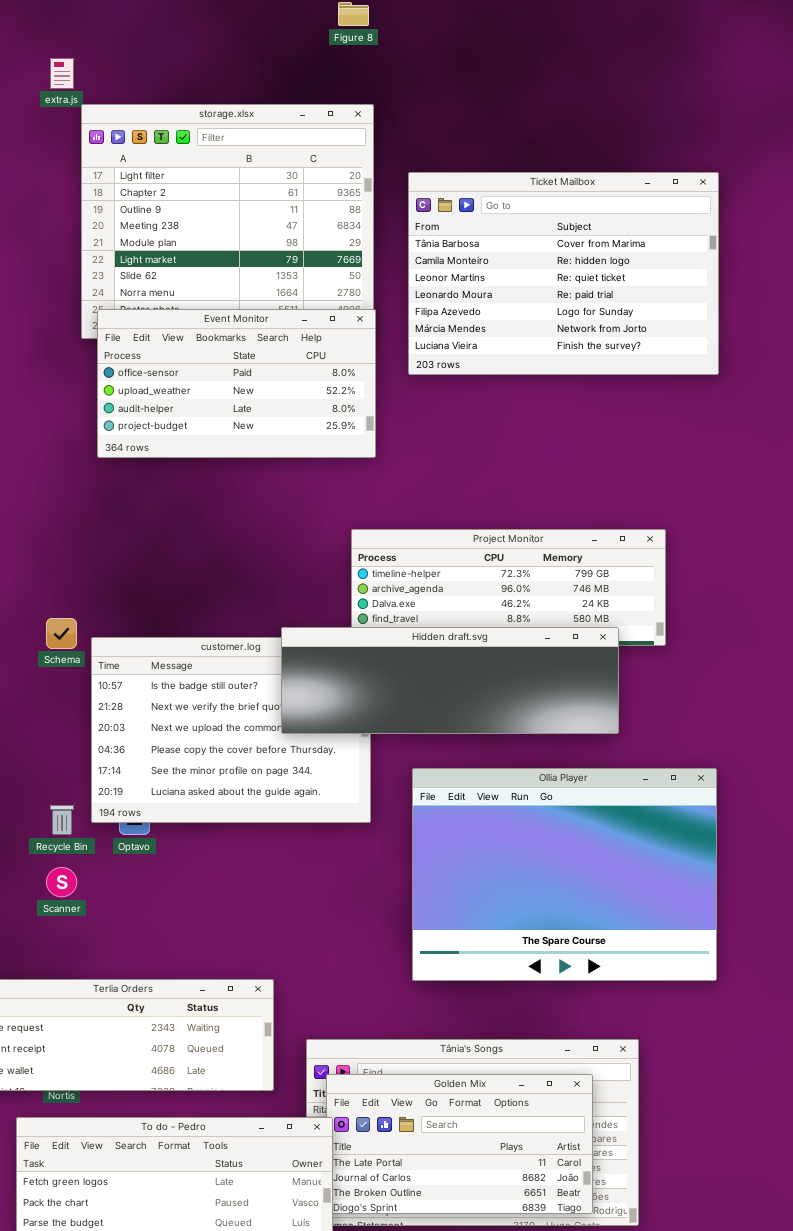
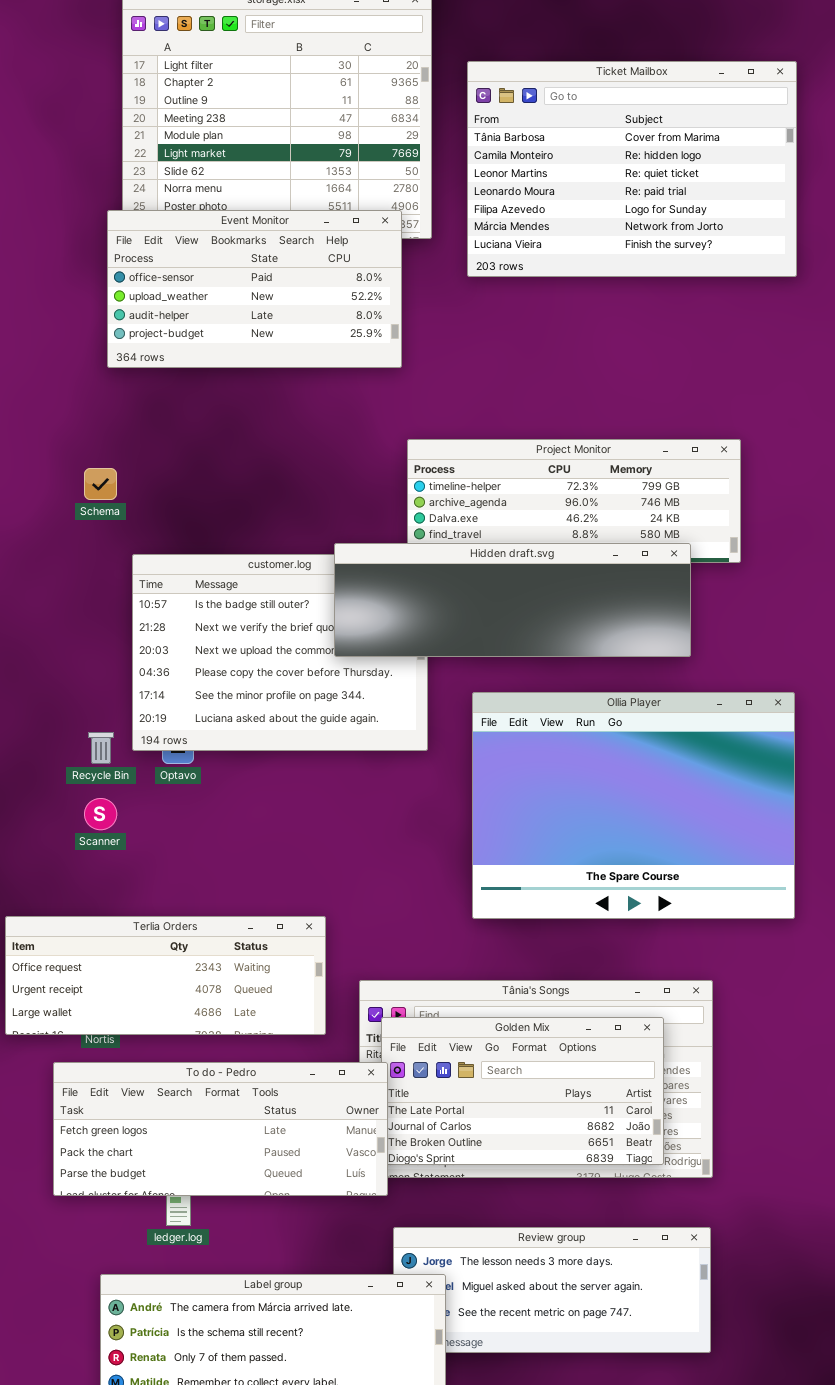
Event Monitor: [97,309,376,458] -> [107,210,402,368], moved
Schema: [46,618,77,649] -> [84,468,117,500], moved

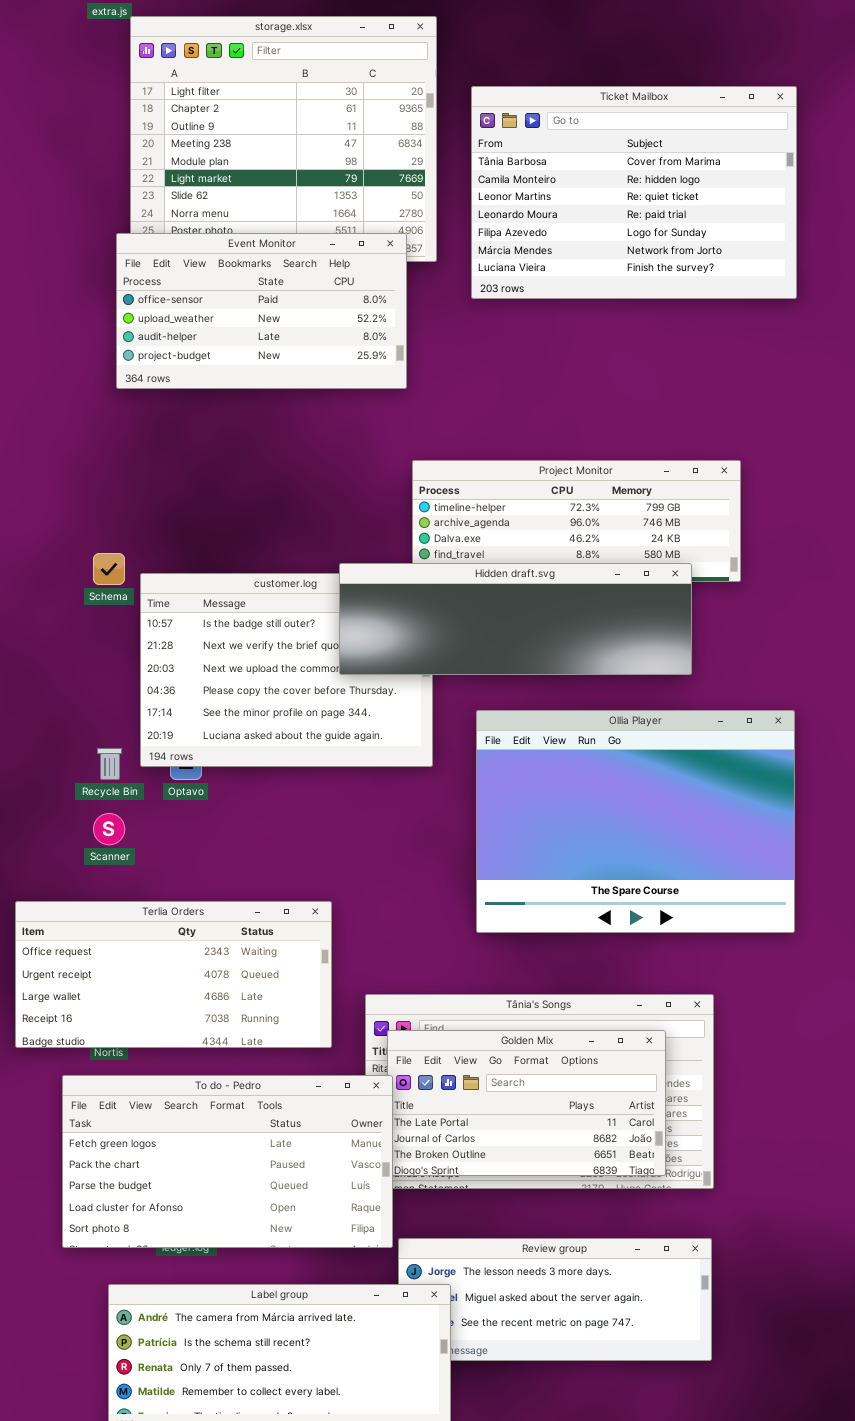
Schema: [84,468,117,500] -> [93,553,125,585], moved
Terlia Orders: [5,916,326,1035] -> [15,901,332,1048], resized
To do - Pedro: [53,1062,388,1196] -> [62,1075,393,1248], resized

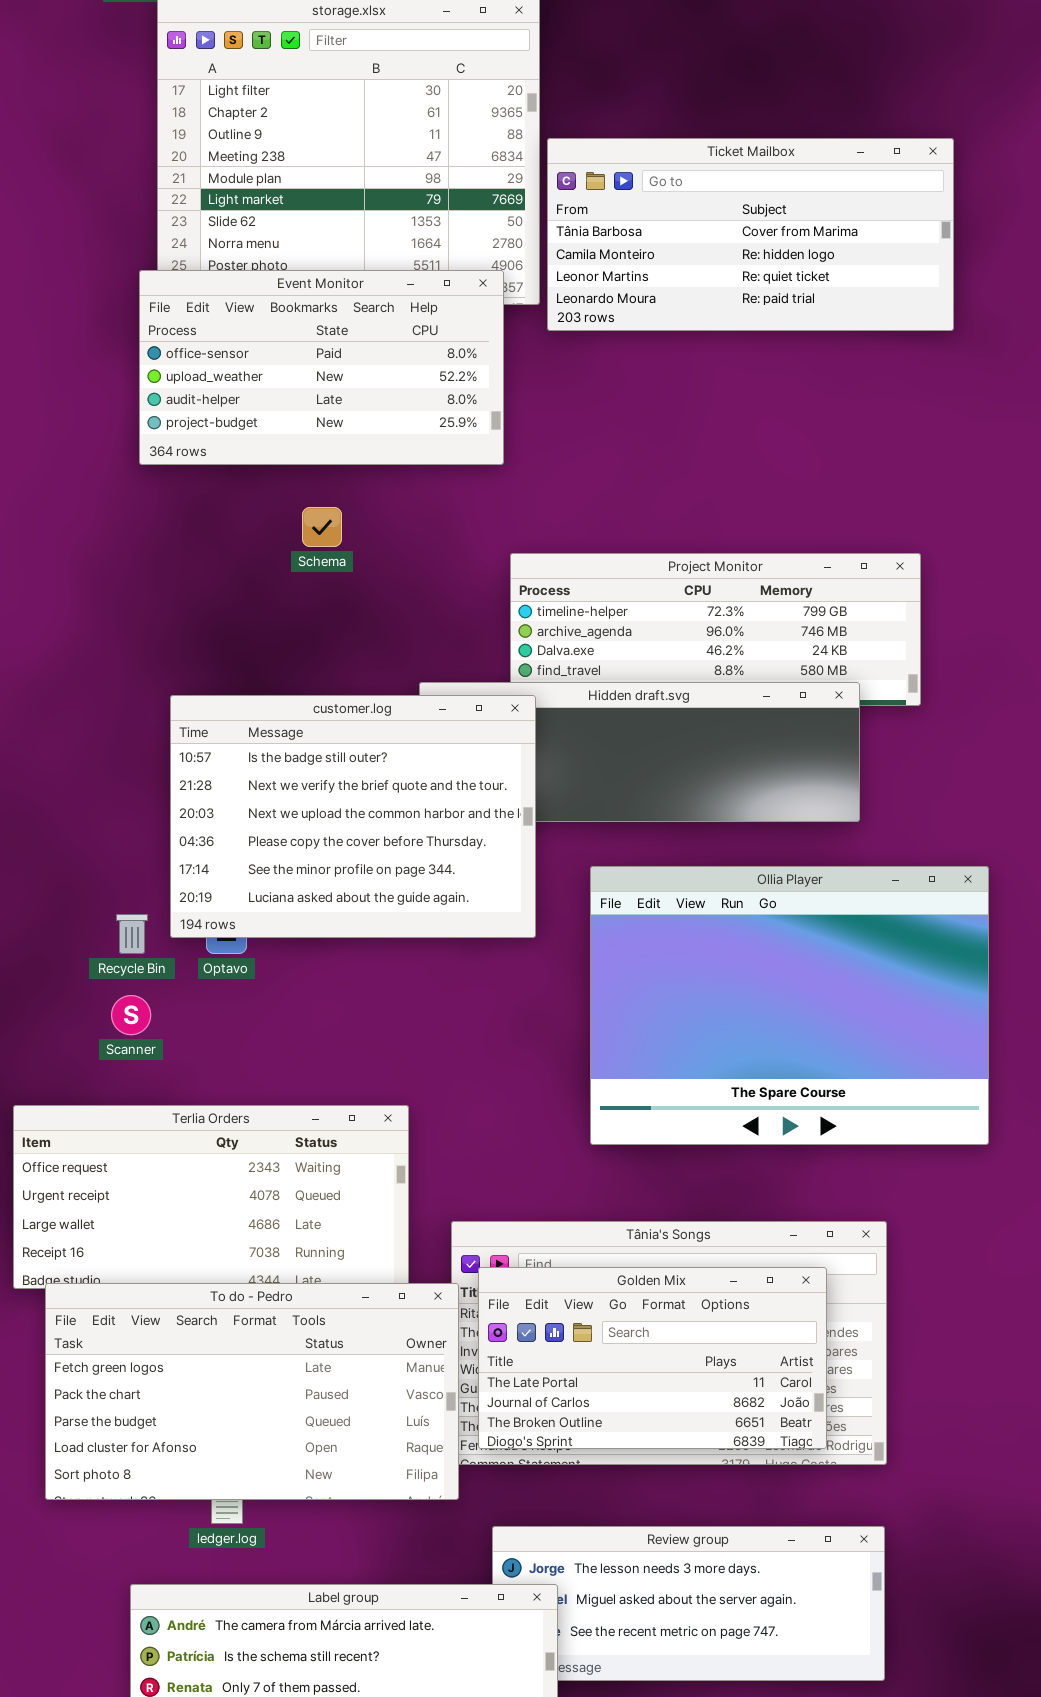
Ticket Mailbox: [471,86,797,299] -> [547,138,954,331], moved, resized
Schema: [93,553,125,585] -> [302,507,342,547], moved
customer.log: [140,573,433,767] -> [170,695,536,938], raised
To do - Pedro: [62,1075,393,1248] -> [45,1283,459,1500], moved

